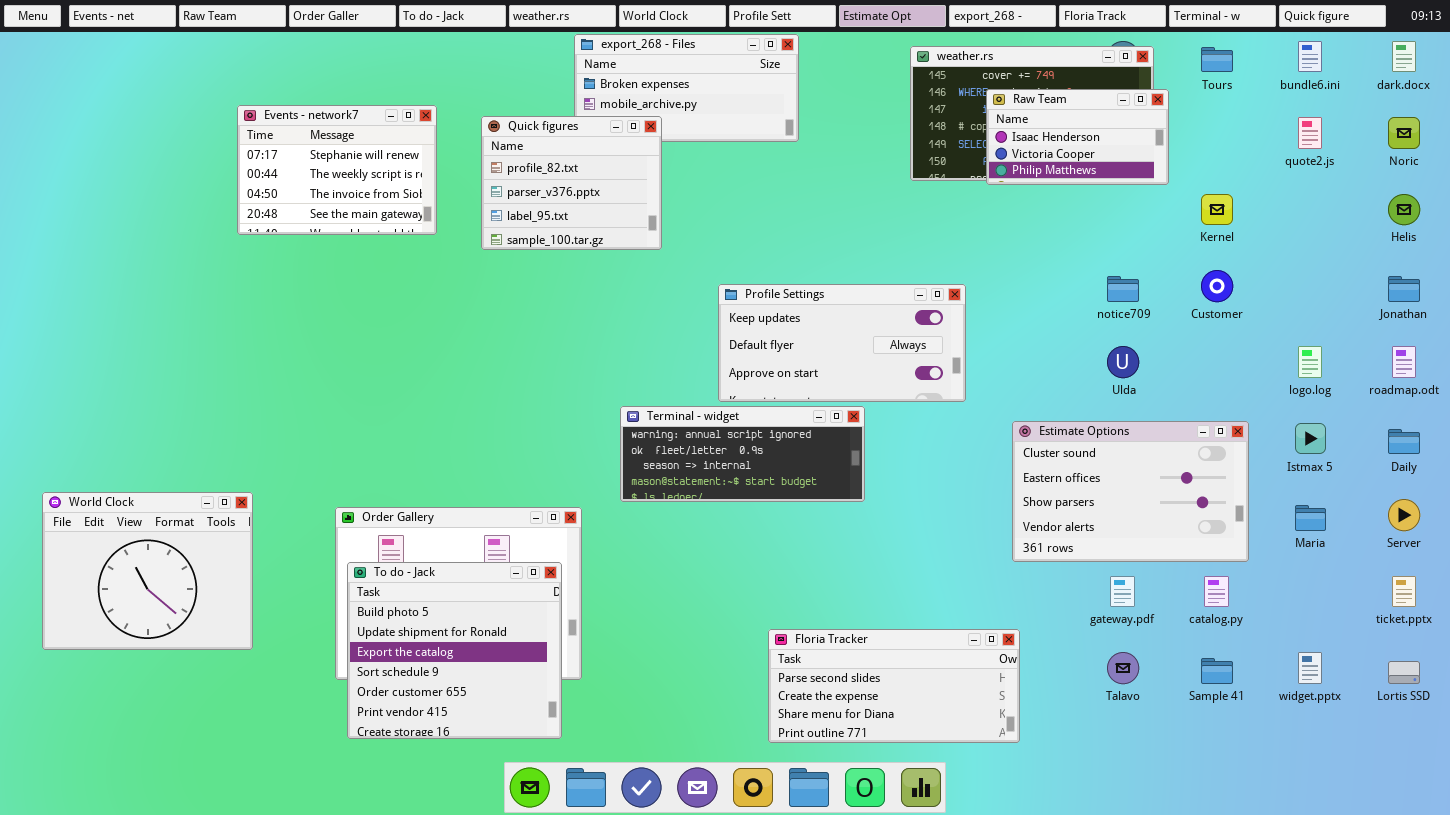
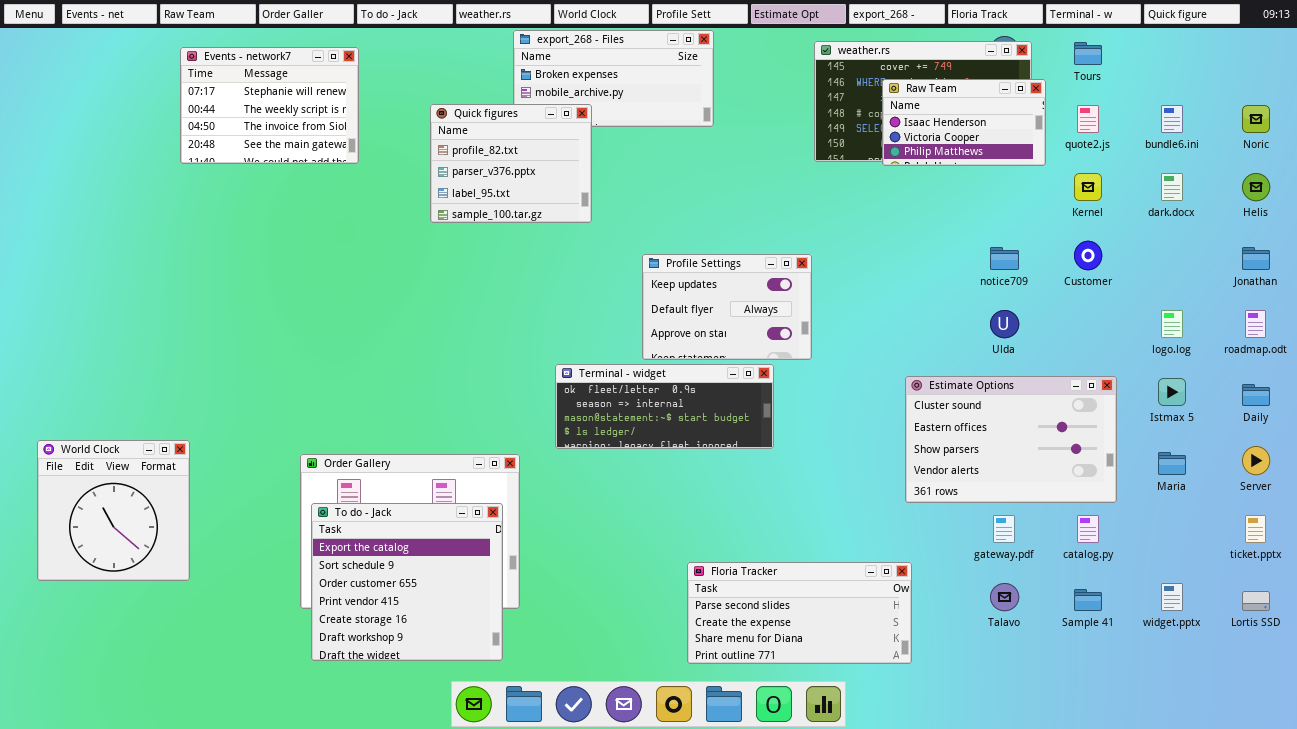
bundle6.ini: [1298,41,1322,72] -> [1161,105,1183,133], moved
dark.docx: [1392,41,1416,72] -> [1161,173,1183,201], moved
Events - network7: [237,105,437,235] -> [180,47,359,164], moved
quote2.js: [1298,117,1322,149] -> [1077,105,1099,133], moved
Profile Settings: [718,284,966,402] -> [642,254,812,360], resized
Terminal - widget: [620,406,865,502] -> [555,364,774,449], scrolled down 1 row
World Clock: [42,492,253,650] -> [37,440,190,581], resized
To do - Jack: [347,562,562,739] -> [311,503,503,661], scrolled down 2 rows

